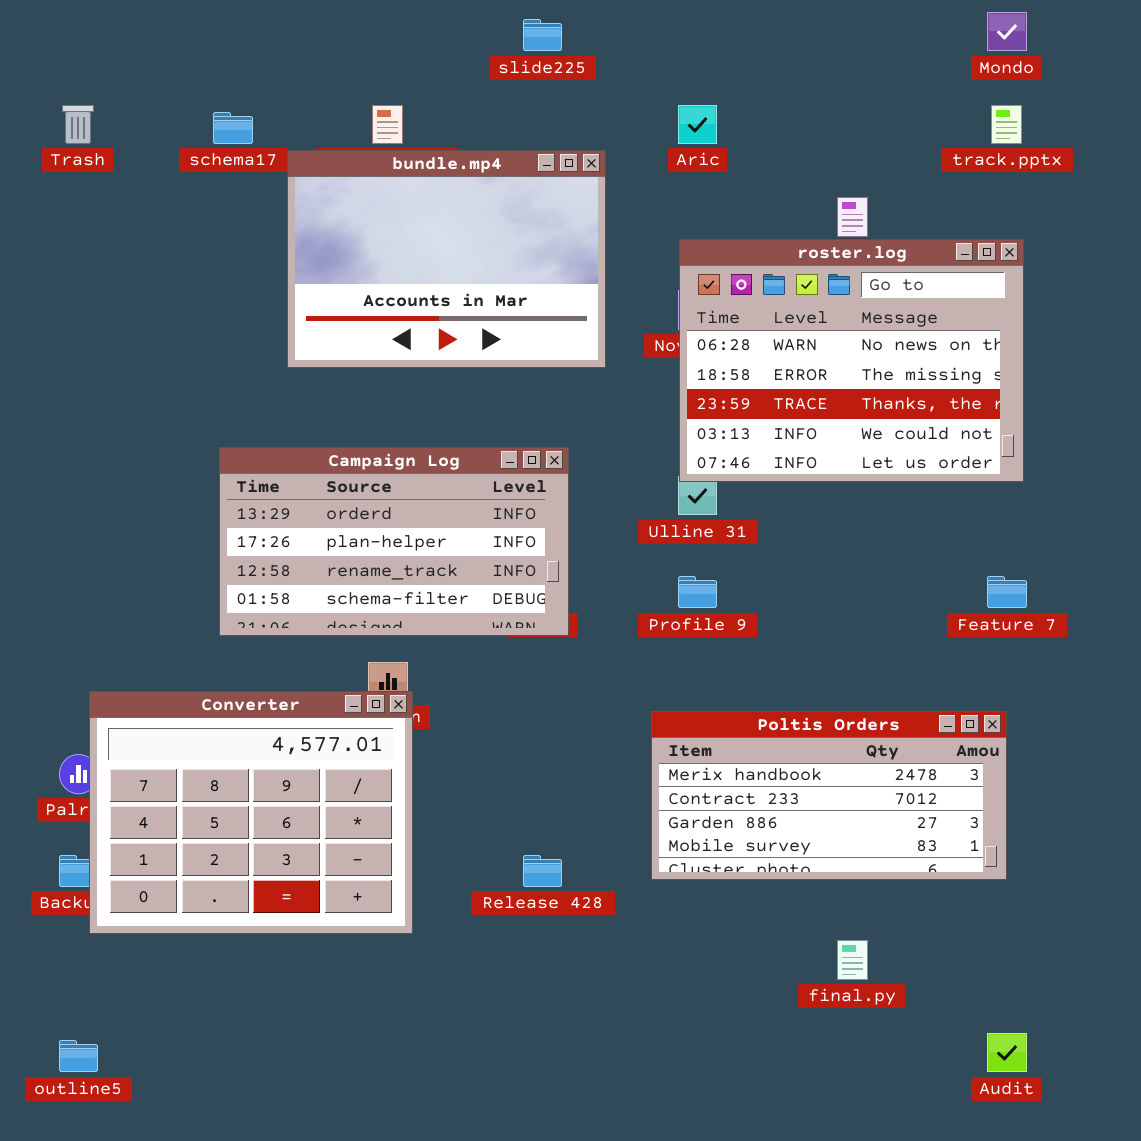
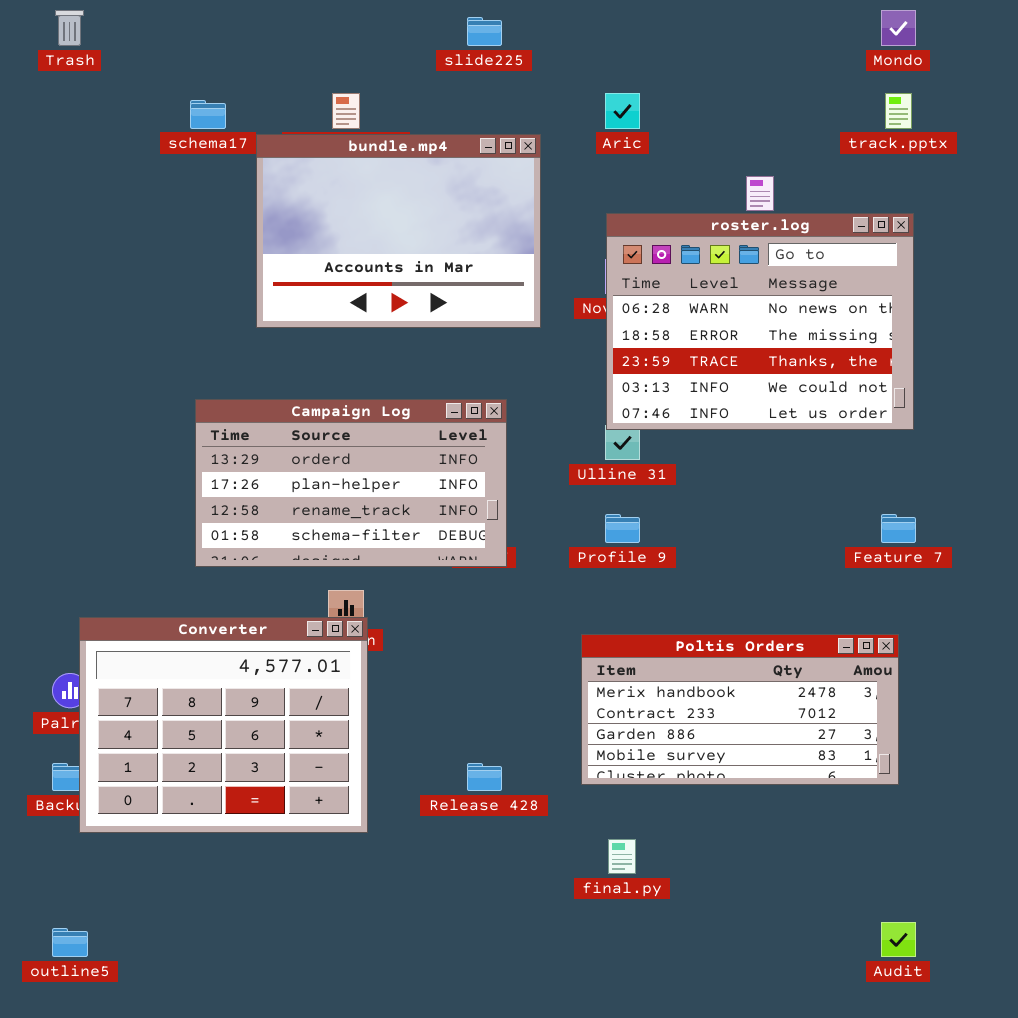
Trash: [62,105,94,144] -> [55,10,84,46], moved
final.py: [837,940,868,980] -> [608,839,636,874], moved

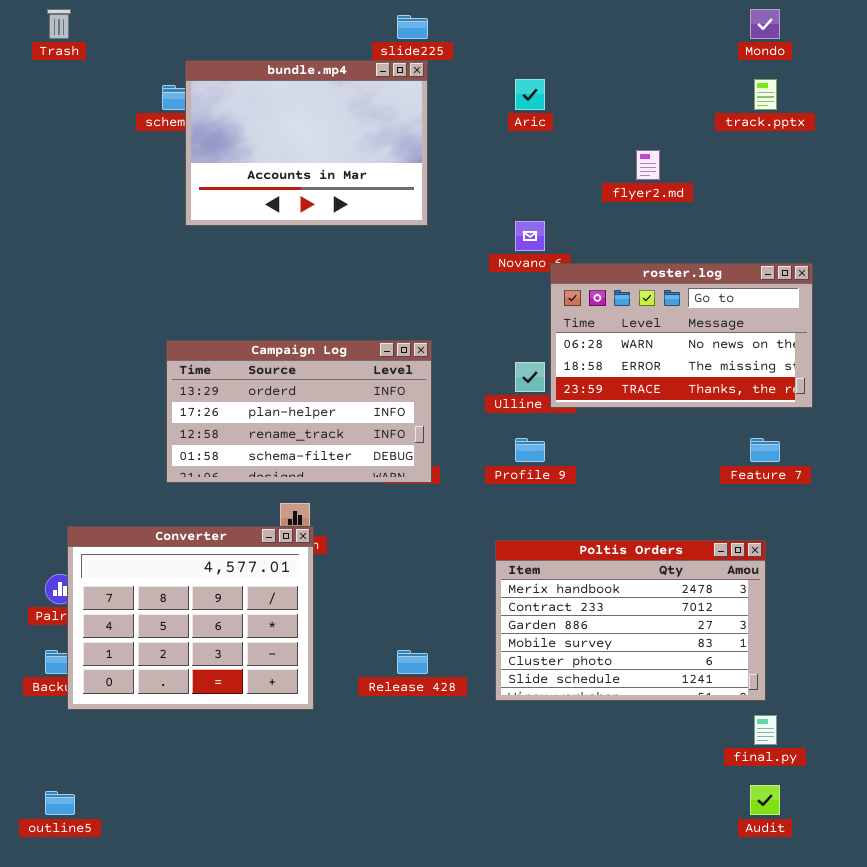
bundle.mp4: [256,134,541,328] -> [185,60,428,226], moved
roster.log: [606,213,914,430] -> [550,263,813,408], moved, resized
Poltis Orders: [581,634,899,785] -> [495,540,766,701], resized
final.py: [608,839,636,874] -> [754,715,777,745], moved

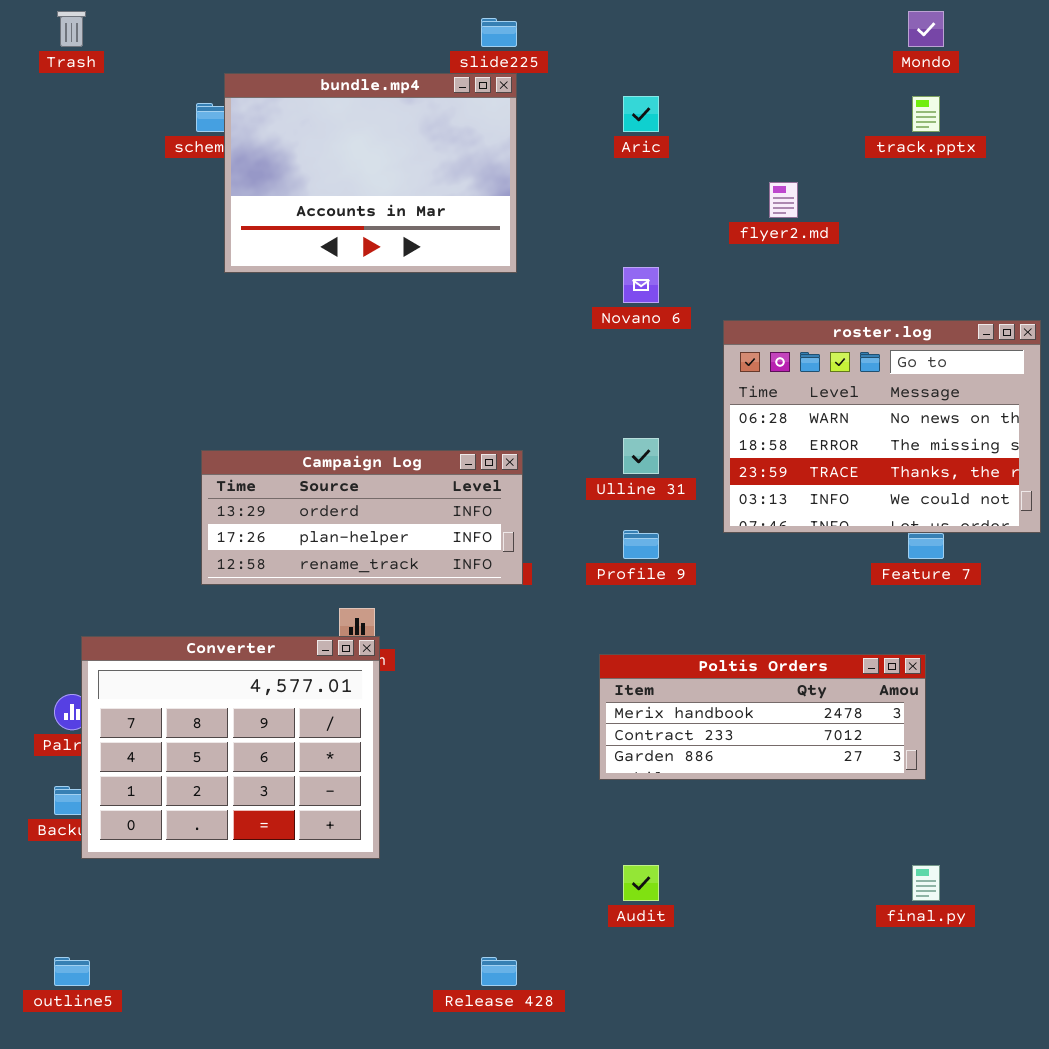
roster.log: [550,263,813,408] -> [723,320,1041,533], moved, resized
Campaign Log: [166,340,432,483] -> [201,450,523,585], resized
Poltis Orders: [495,540,766,701] -> [599,654,926,780], resized
Release 428: [397,650,428,674] -> [481,957,517,986], moved
Audit: [750,785,780,815] -> [623,865,659,901], moved

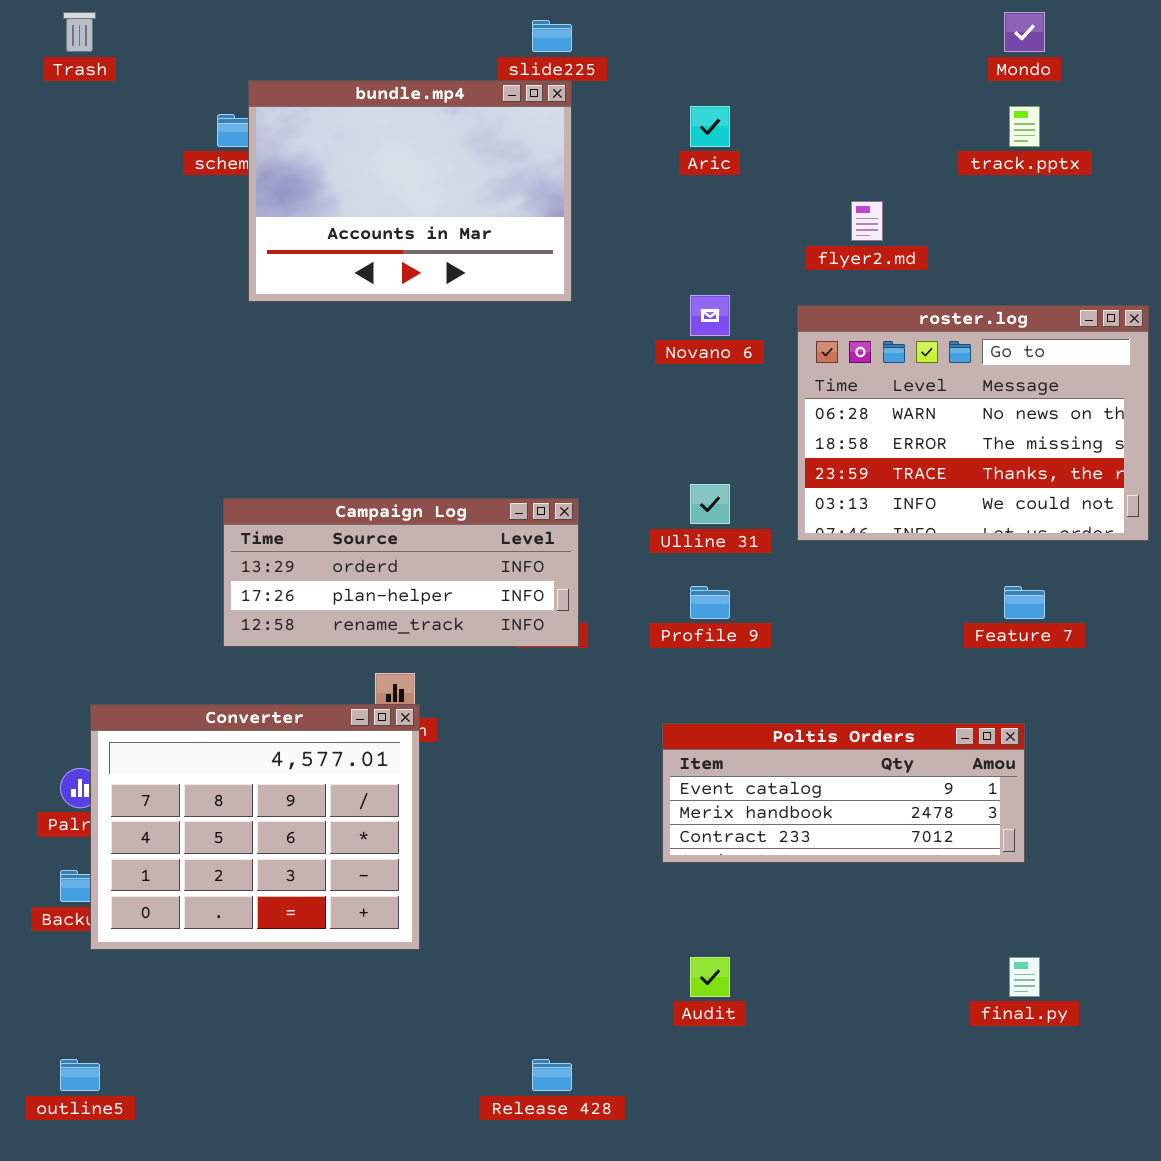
roster.log: [723,320,1041,533] -> [797,305,1149,541], moved
Poltis Orders: [599,654,926,780] -> [662,723,1025,863], scrolled up 1 row

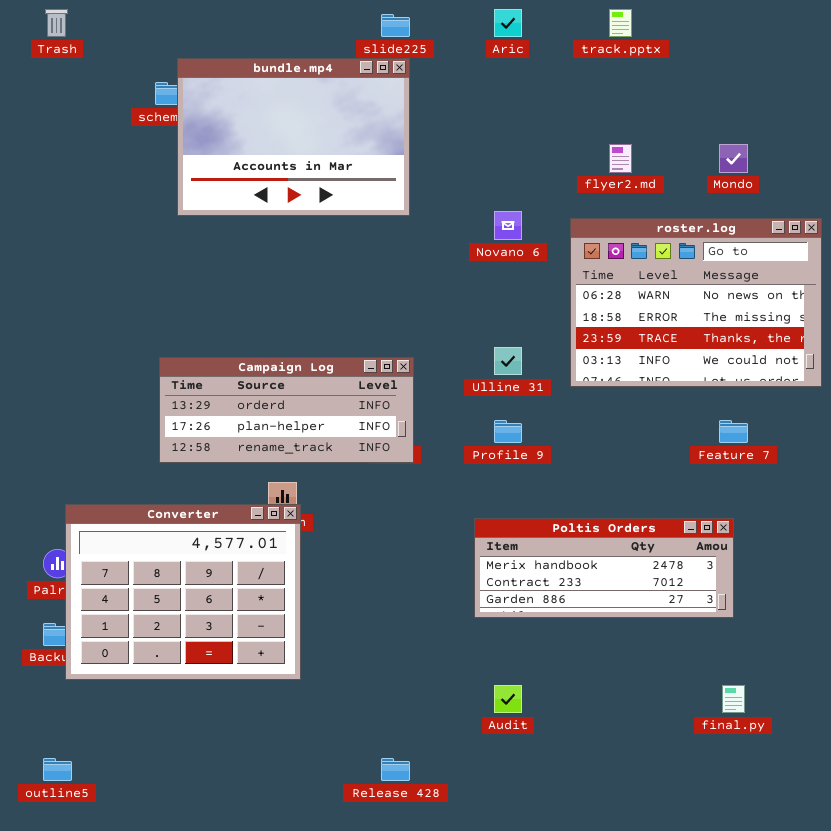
Mondo: [1004,12,1045,52] -> [719,144,748,173], moved
Aric: [690,106,730,147] -> [494,9,522,37], moved
track.pptx: [1009,106,1040,147] -> [609,9,632,37], moved
Poltis Orders: [662,723,1025,863] -> [474,518,734,618], scrolled down 1 row

